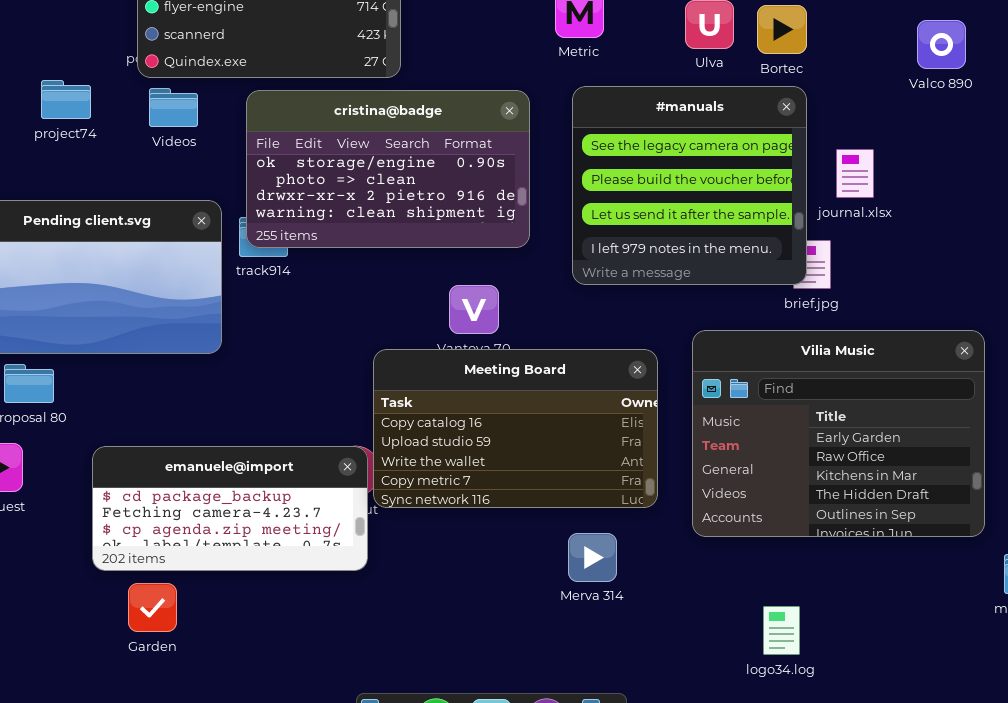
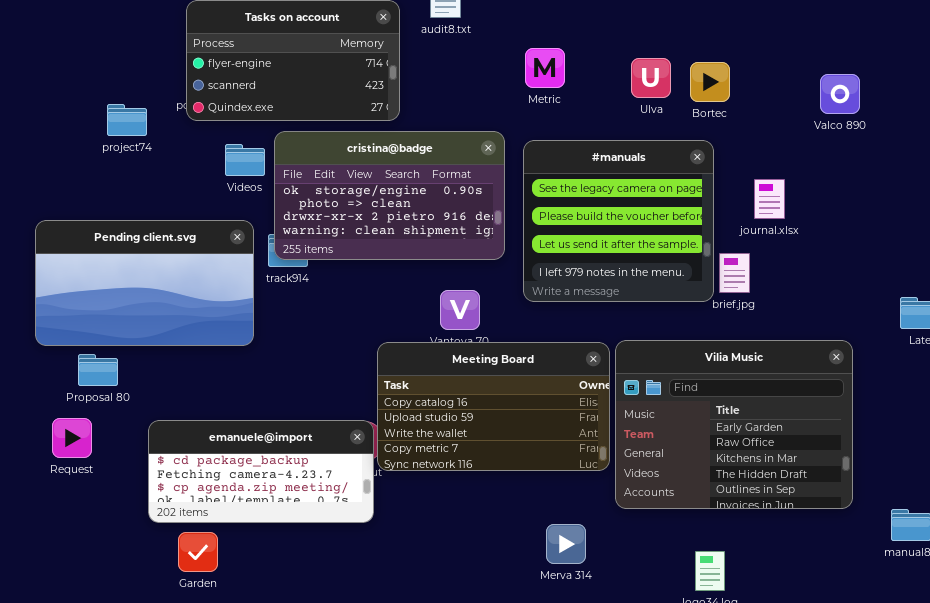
project74: [41,80,91,119] -> [107,104,147,136], moved
#manuals: [572,86,807,285] -> [523,140,714,302], moved
Videos: [149,88,198,127] -> [225,144,265,176], moved
Vilia Music: [692,330,985,537] -> [615,340,853,509], moved
Merva 314: [568,533,617,582] -> [546,524,586,564], moved

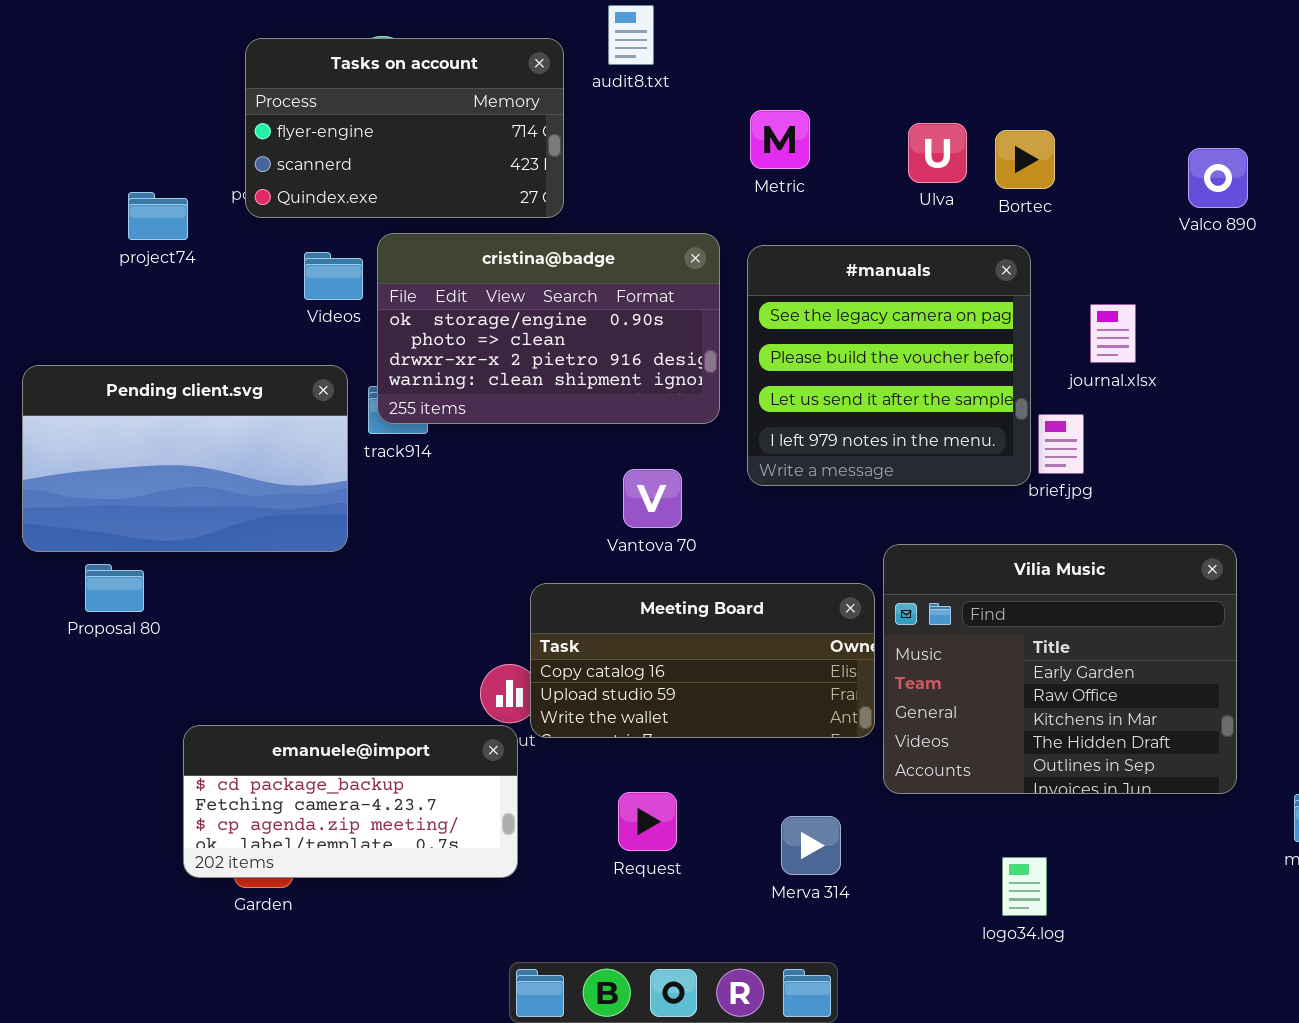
Meeting Board: [377,342,610,471] -> [530,583,875,738], resized
Request: [52,418,92,458] -> [618,792,677,851], moved
emanuele@import: [148,420,374,523] -> [183,725,518,878], moved

